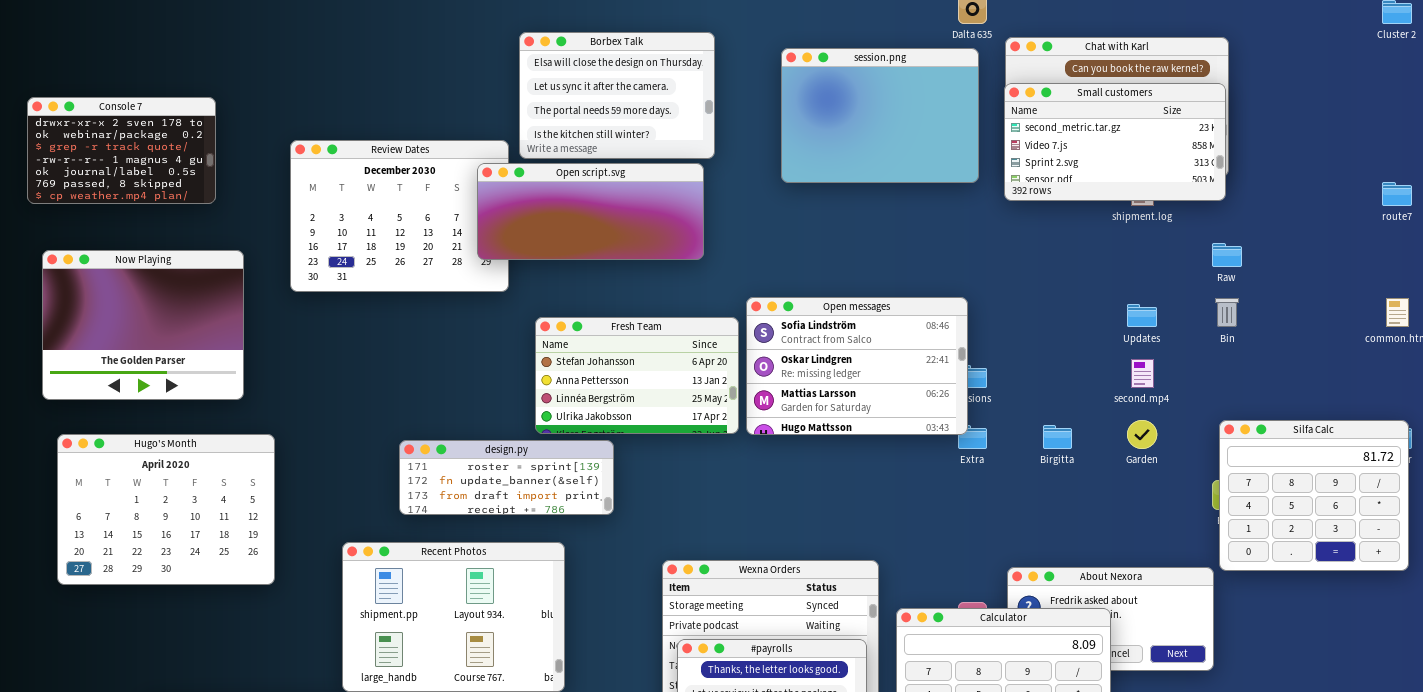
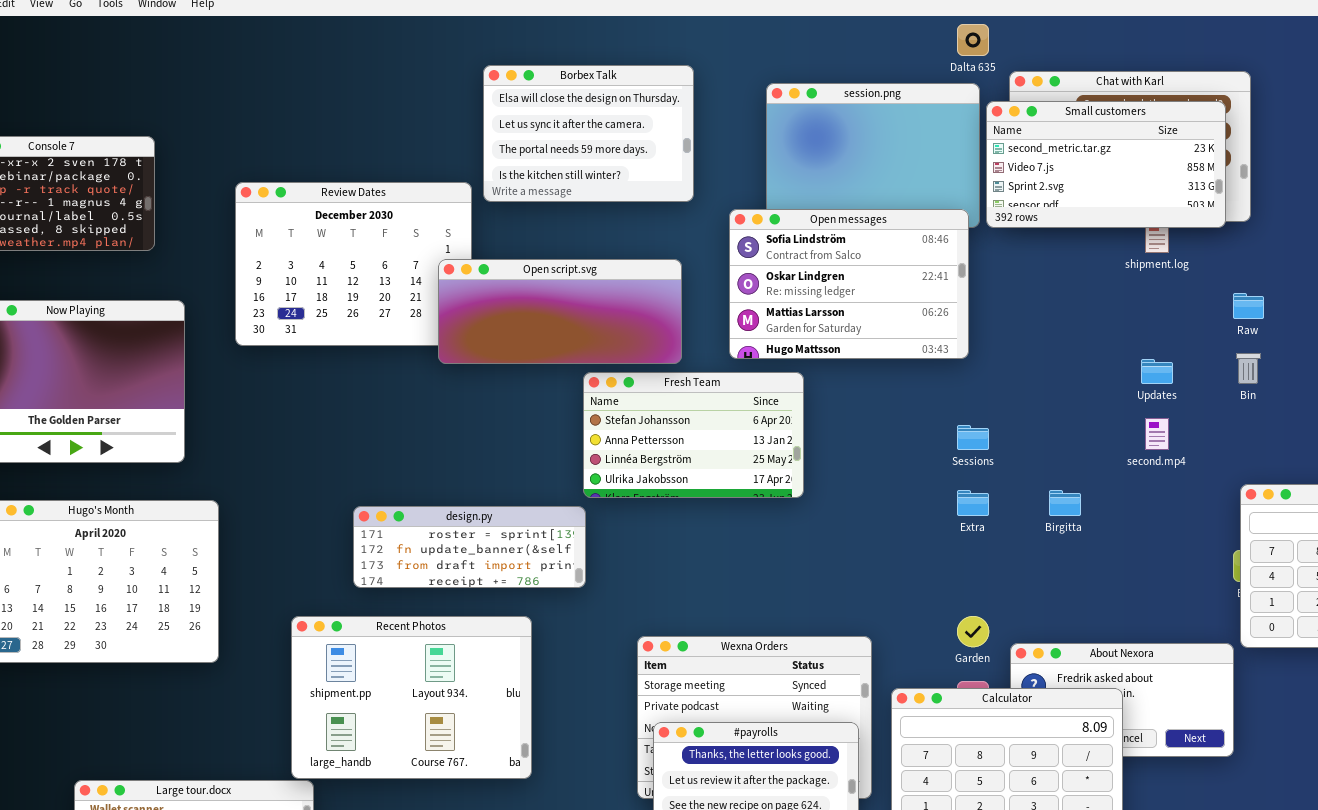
Small customers: [1004,83,1226,201] -> [986,101,1226,228], moved
Open script.svg: [477,163,704,260] -> [438,259,682,364], moved
Open messages: [746,297,968,435] -> [729,209,969,359], moved
Fresh Team: [535,317,739,434] -> [583,372,804,498], moved
Garden: [1127,420,1157,449] -> [957,616,989,647], moved

